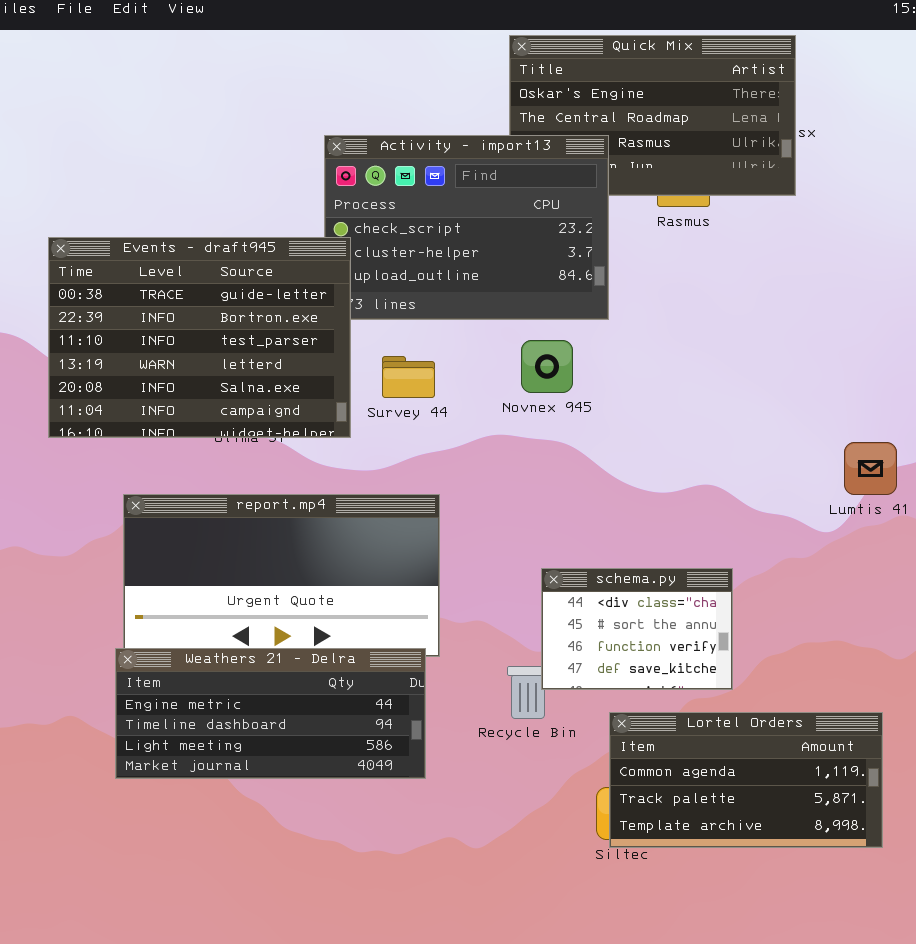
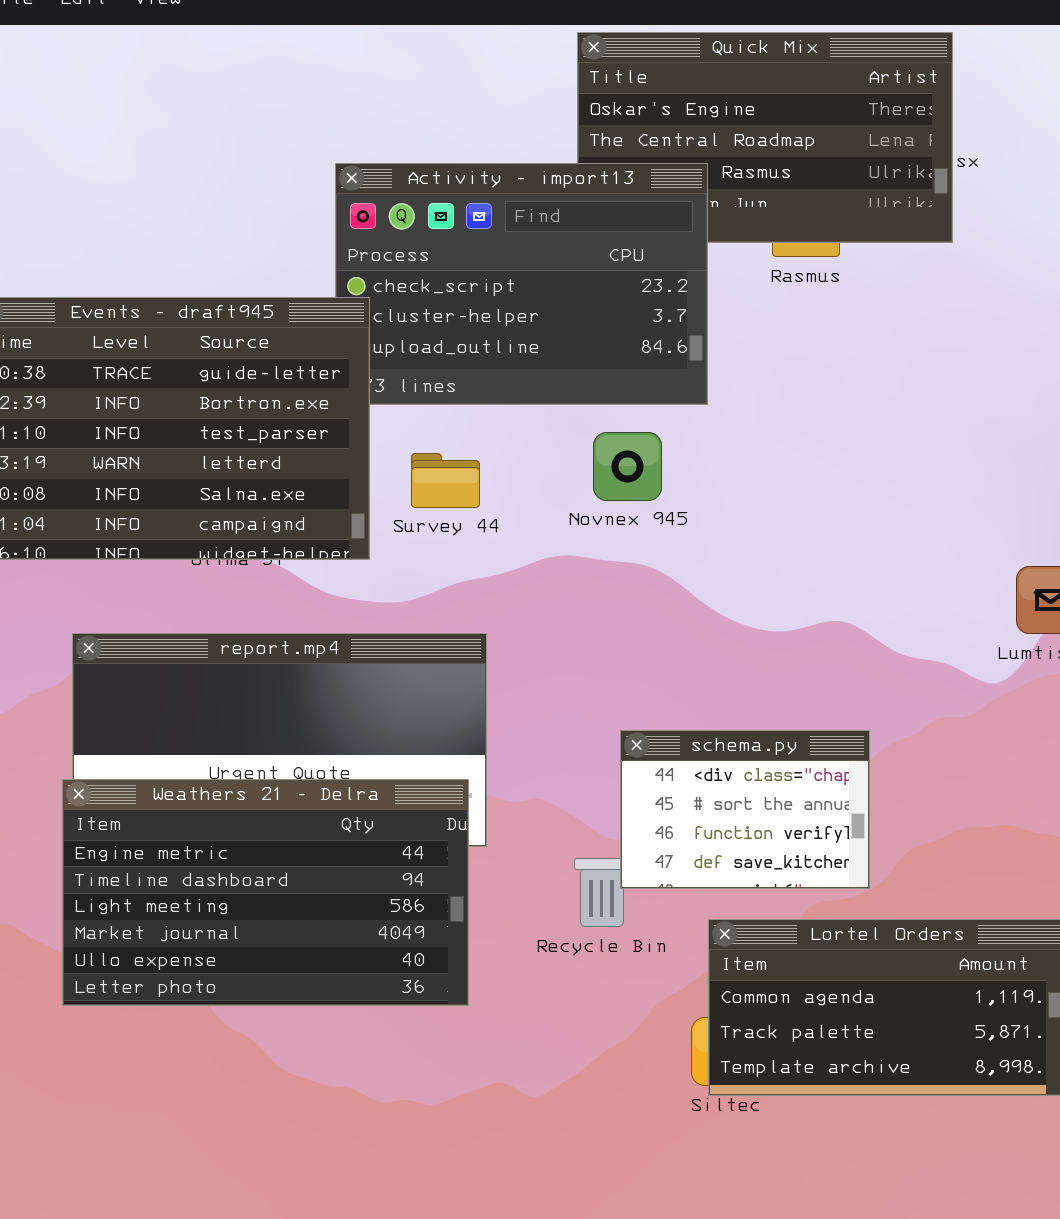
Weathers 21 - Delra: [115,648,426,779] -> [62,779,469,1006], resized

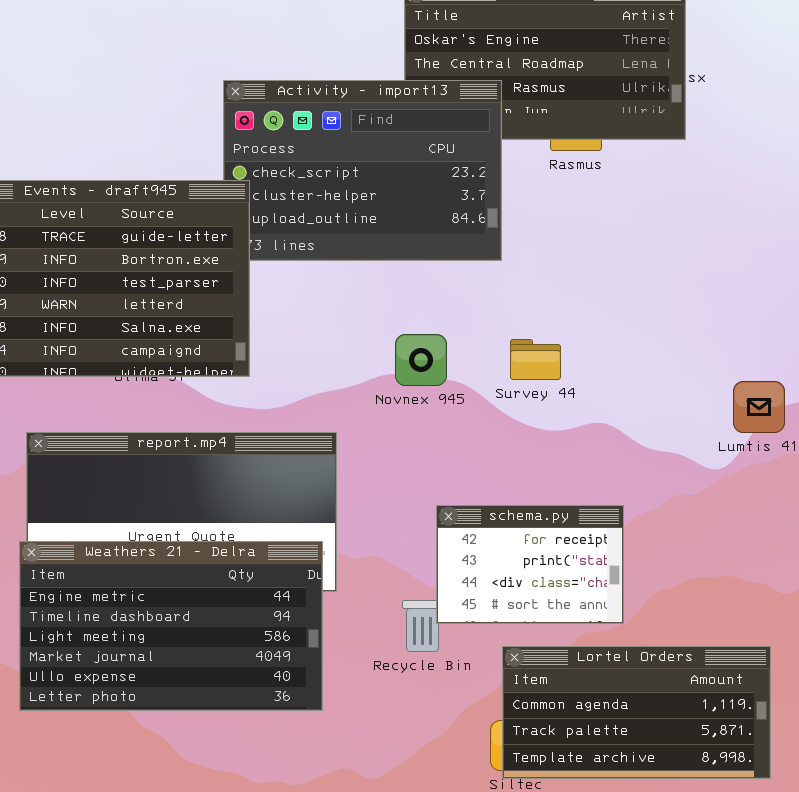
Novnex 945: [593,432,662,501] -> [395,334,447,386], moved
Survey 44: [411,453,480,508] -> [510,339,561,380], moved
schema.py: [620,730,870,889] -> [436,505,624,624], scrolled up 2 rows

